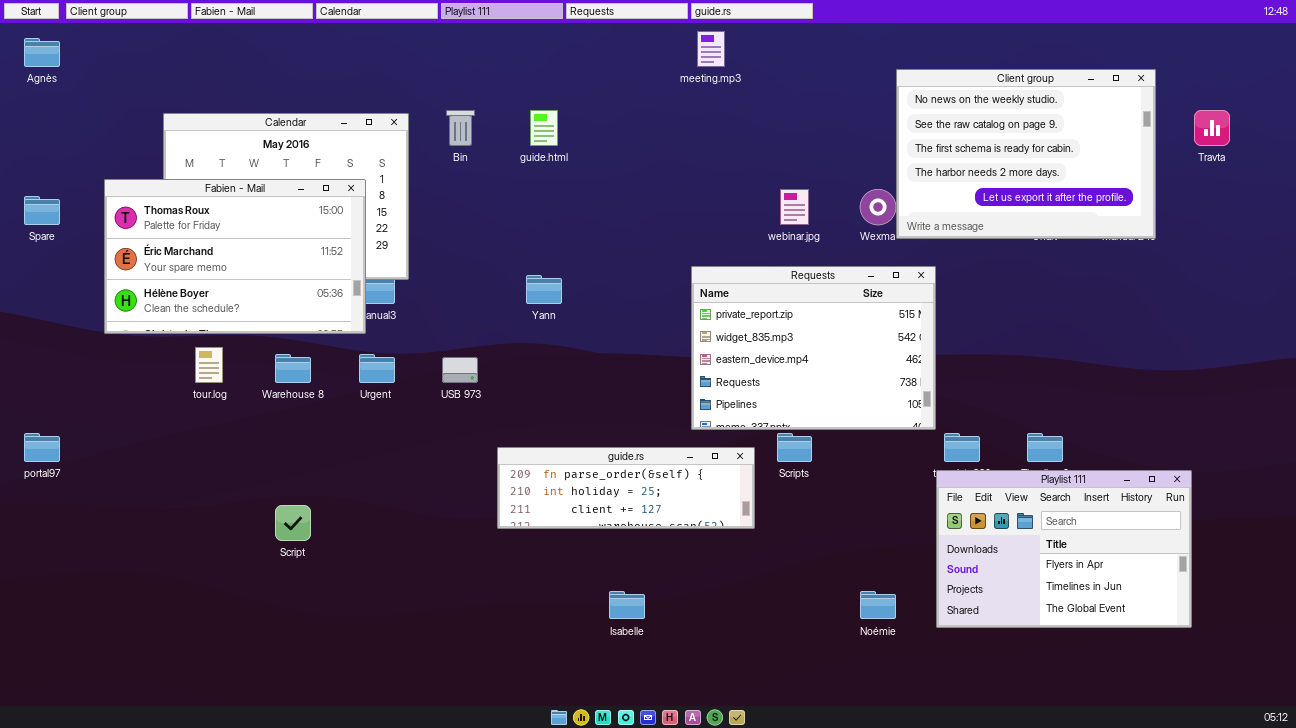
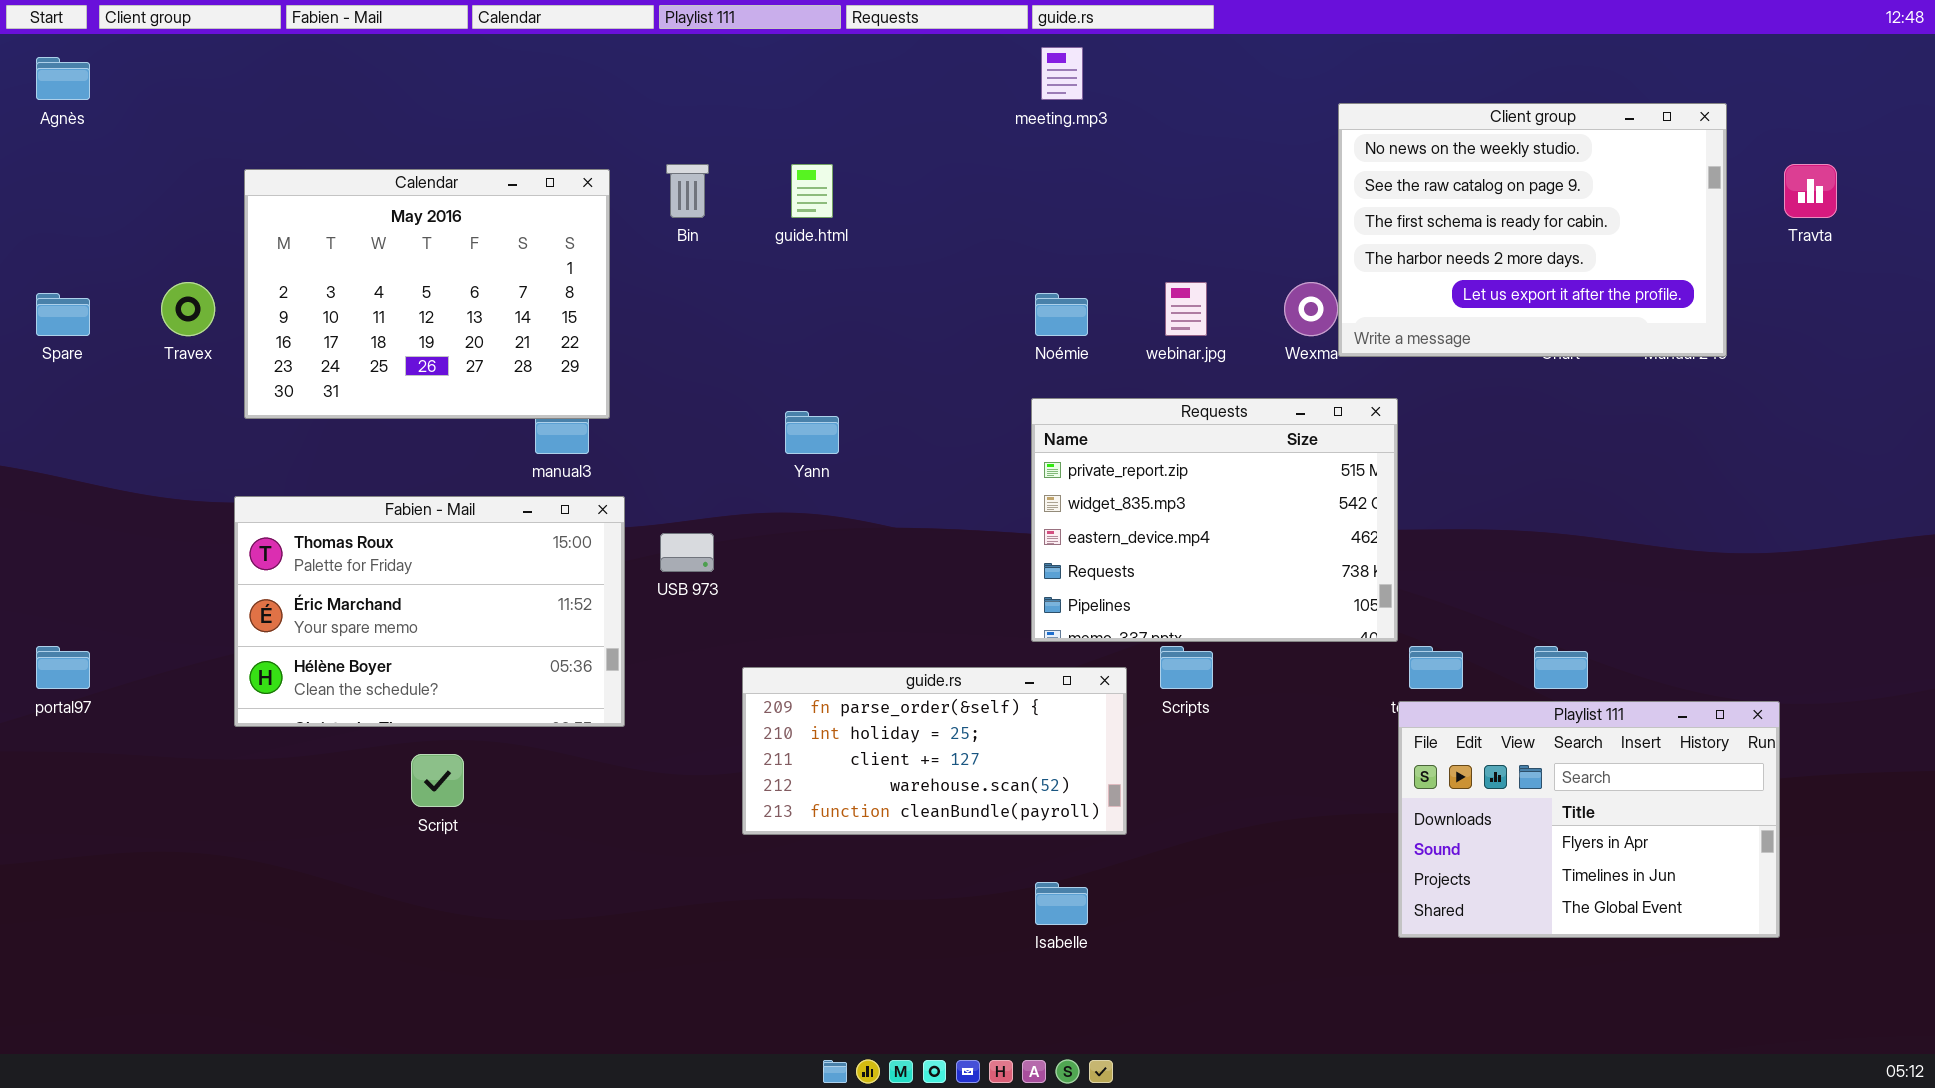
Fabien - Mail: [104,179,366,334] -> [234,496,625,727], moved
guide.rs: [497,447,755,529] -> [742,667,1127,835], resized
Isabelle: [609,591,645,619] -> [1035,882,1088,925], moved
Noémie: [860,591,896,619] -> [1035,293,1088,336], moved

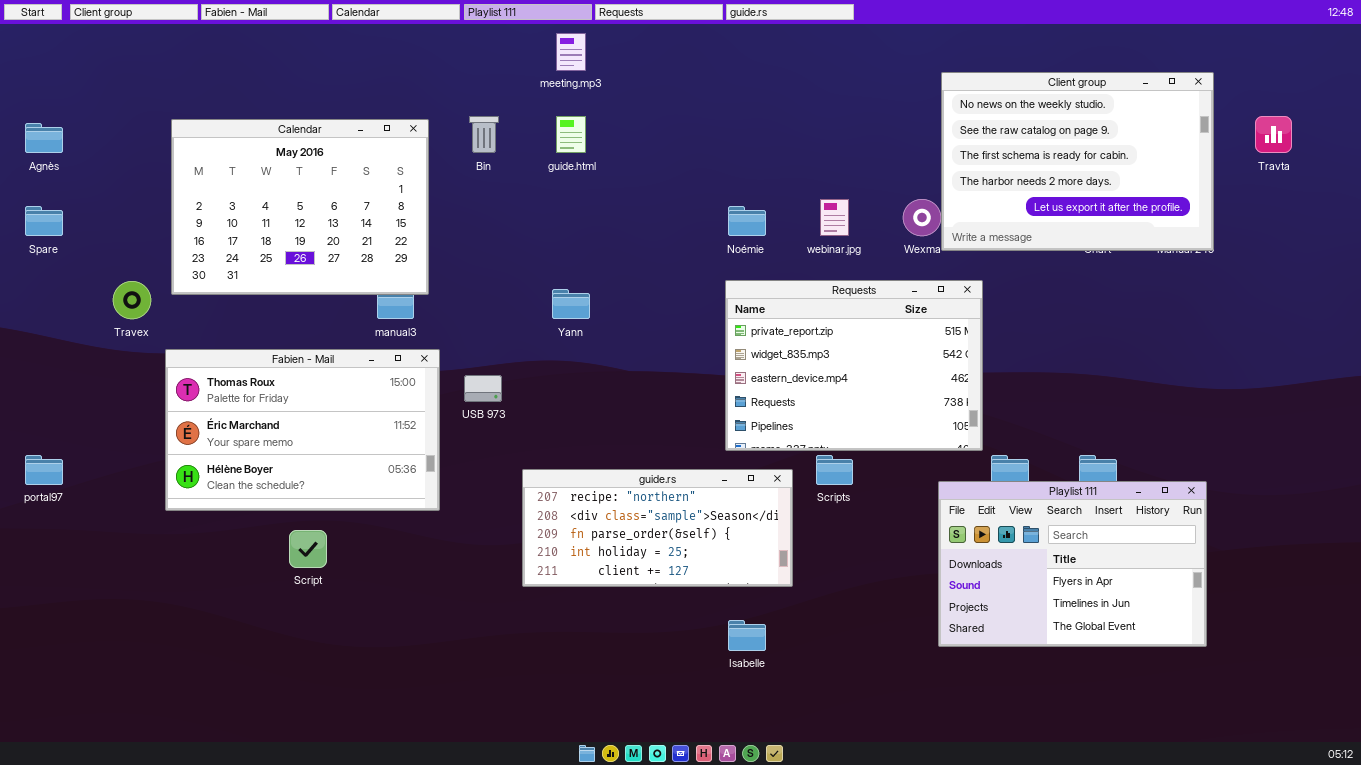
meeting.mp3: [1041,47,1083,100] -> [556,33,586,71], moved
Agnès: [36,57,90,100] -> [25,123,63,153], moved
Travex: [161,282,215,336] -> [113,281,151,319], moved
guide.rs: [742,667,1127,835] -> [522,469,793,587], scrolled up 2 rows
Playlist 111: [1398,701,1780,938] -> [938,481,1207,647], moved

